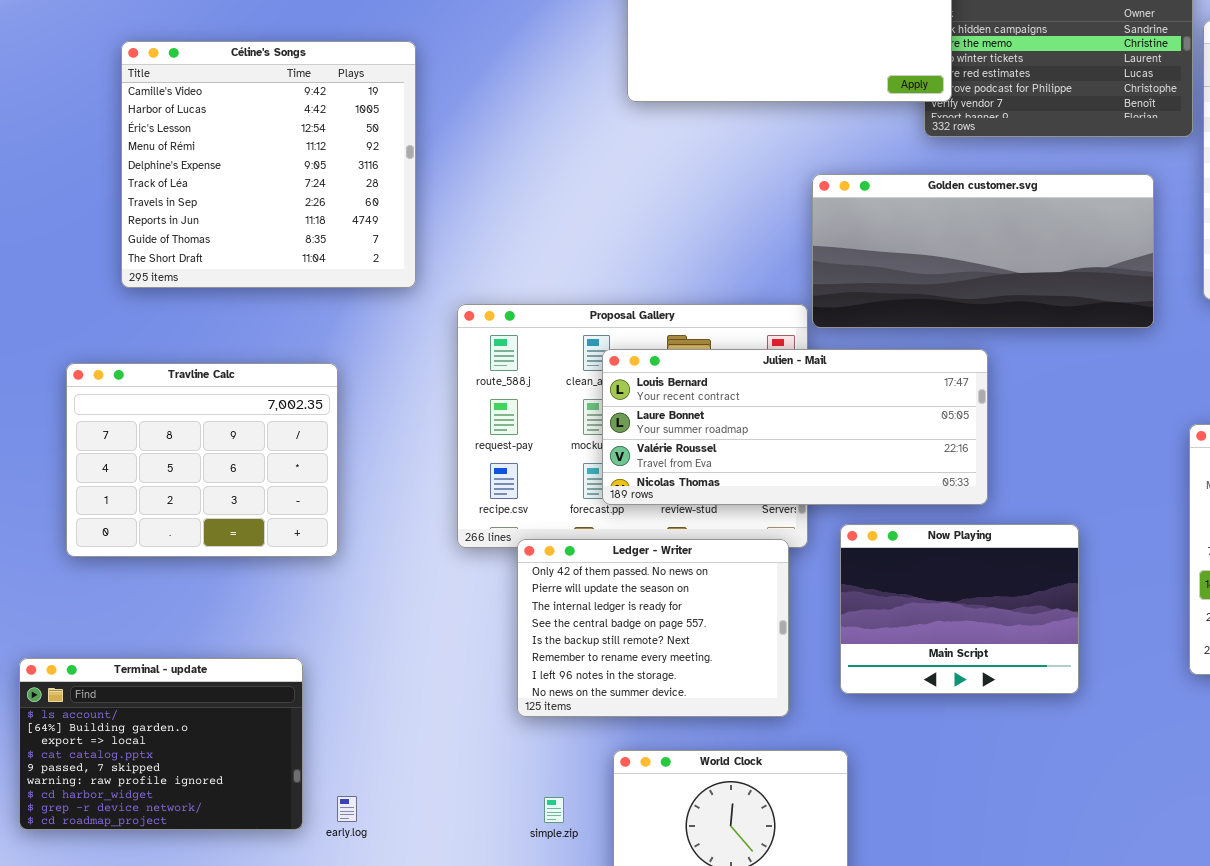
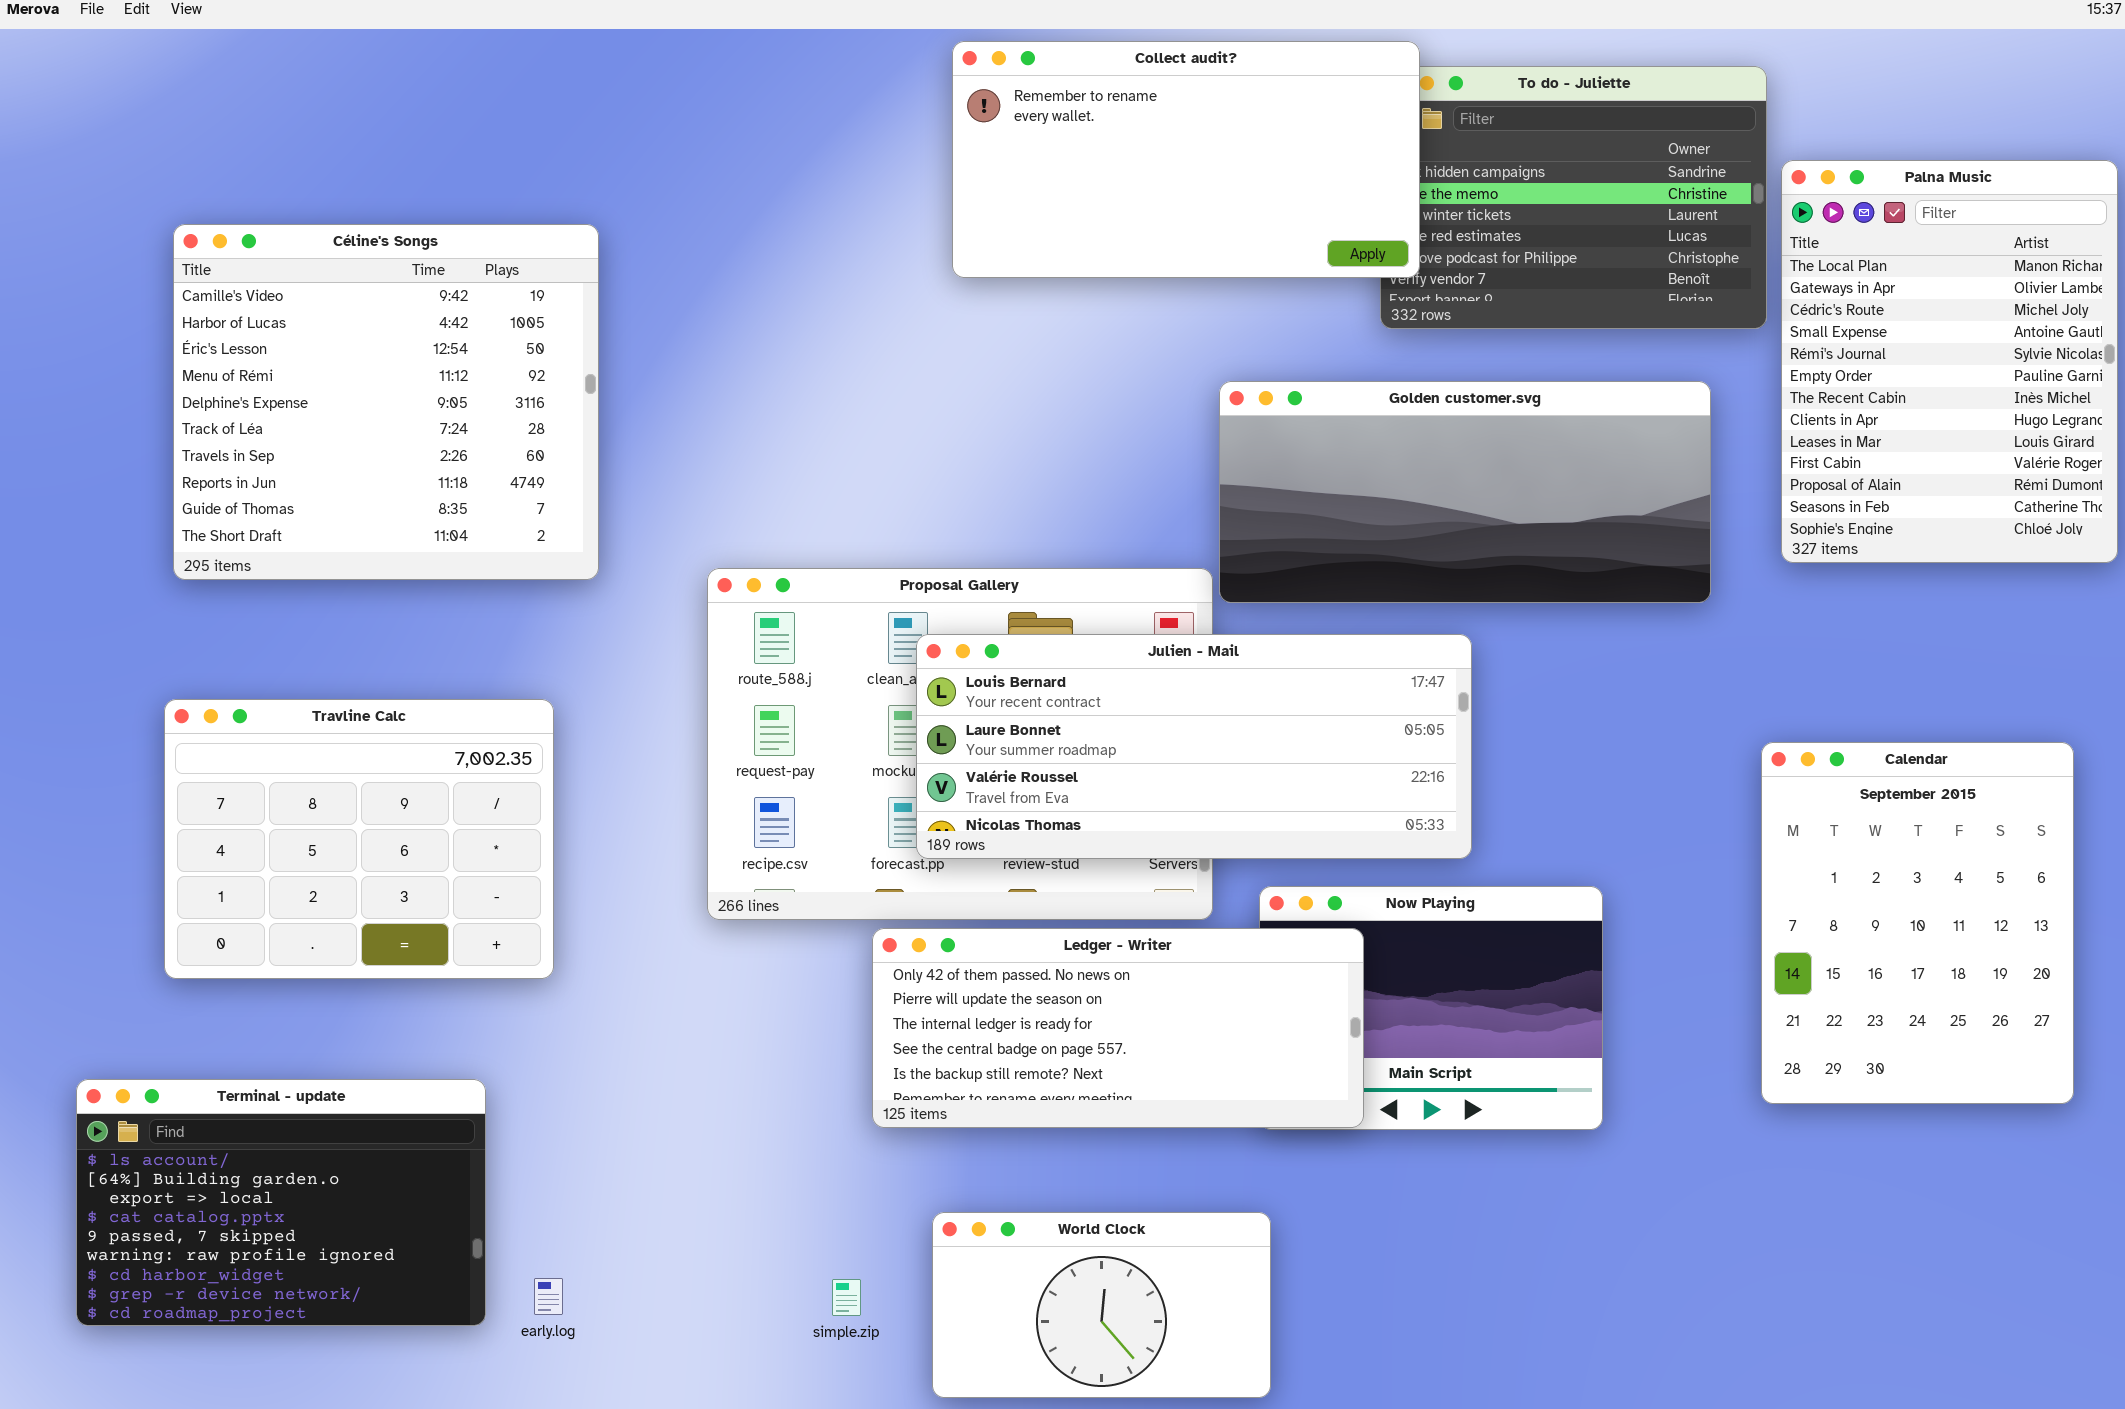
Céline's Songs: [121,41,416,288] -> [173,224,599,580], moved
Travline Calc: [66,363,338,557] -> [164,699,554,979], moved
Ledger - Writer: [517,539,789,717] -> [872,928,1364,1128], moved, resized

